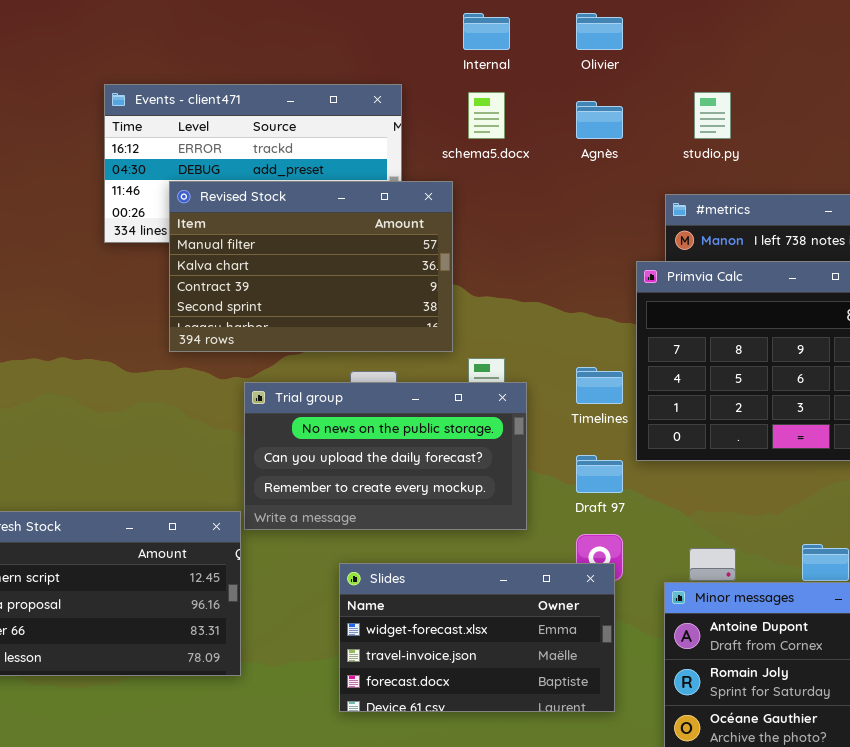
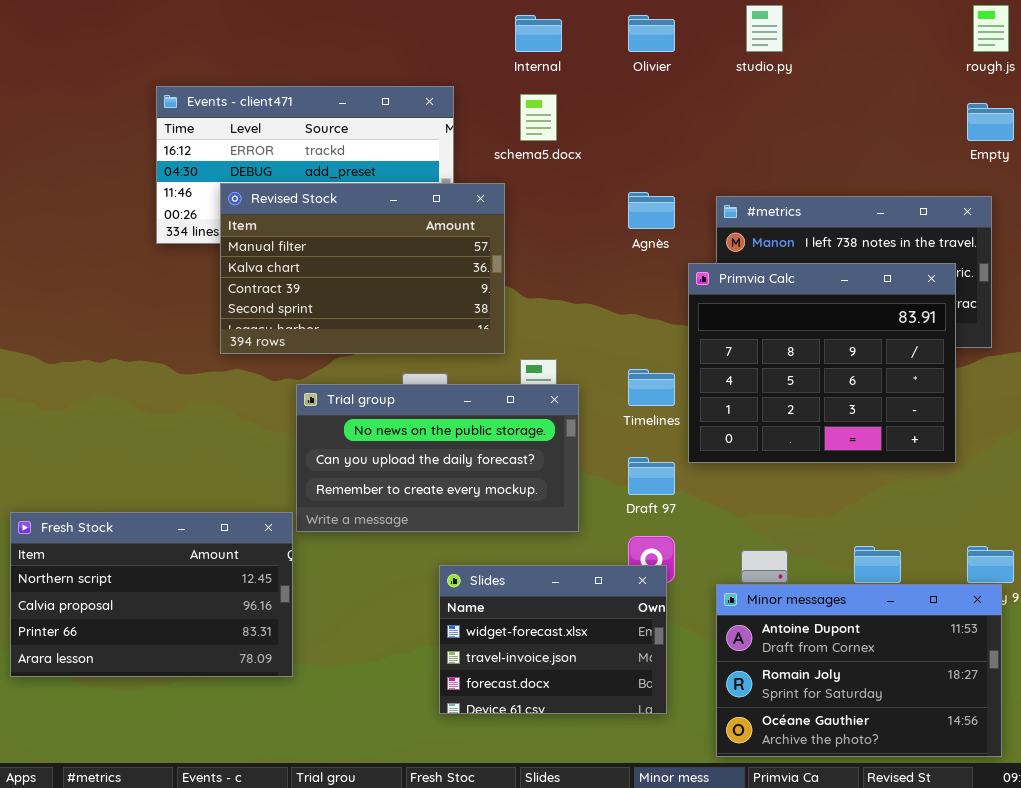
studio.py: [694,92,731,139] -> [746,5,783,52], moved
Agnès: [576,101,623,139] -> [628,192,675,229], moved
Slides: [339,563,615,712] -> [439,565,667,714], resized

